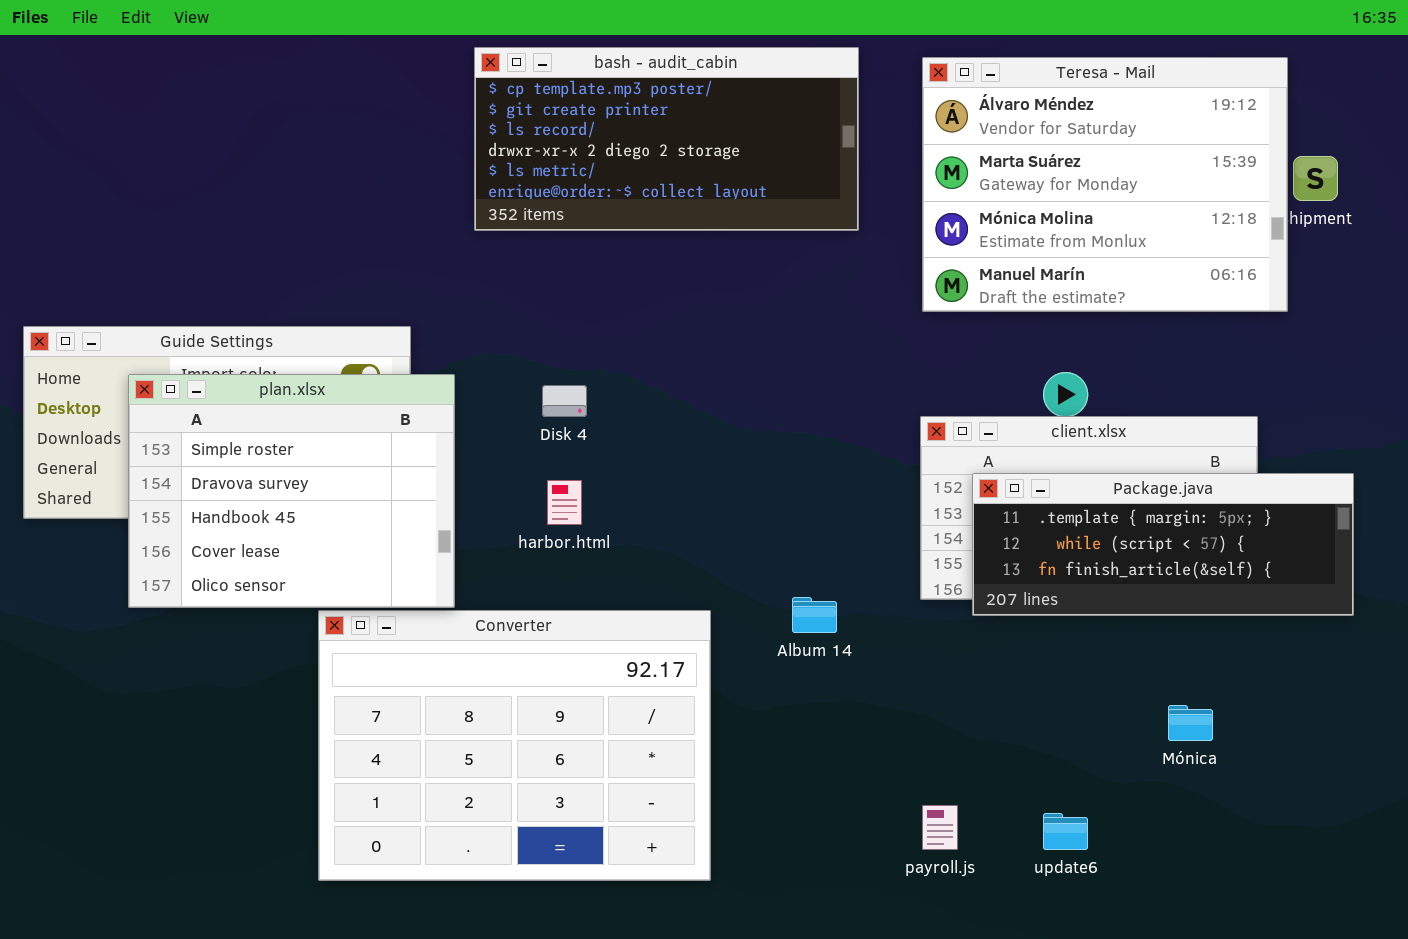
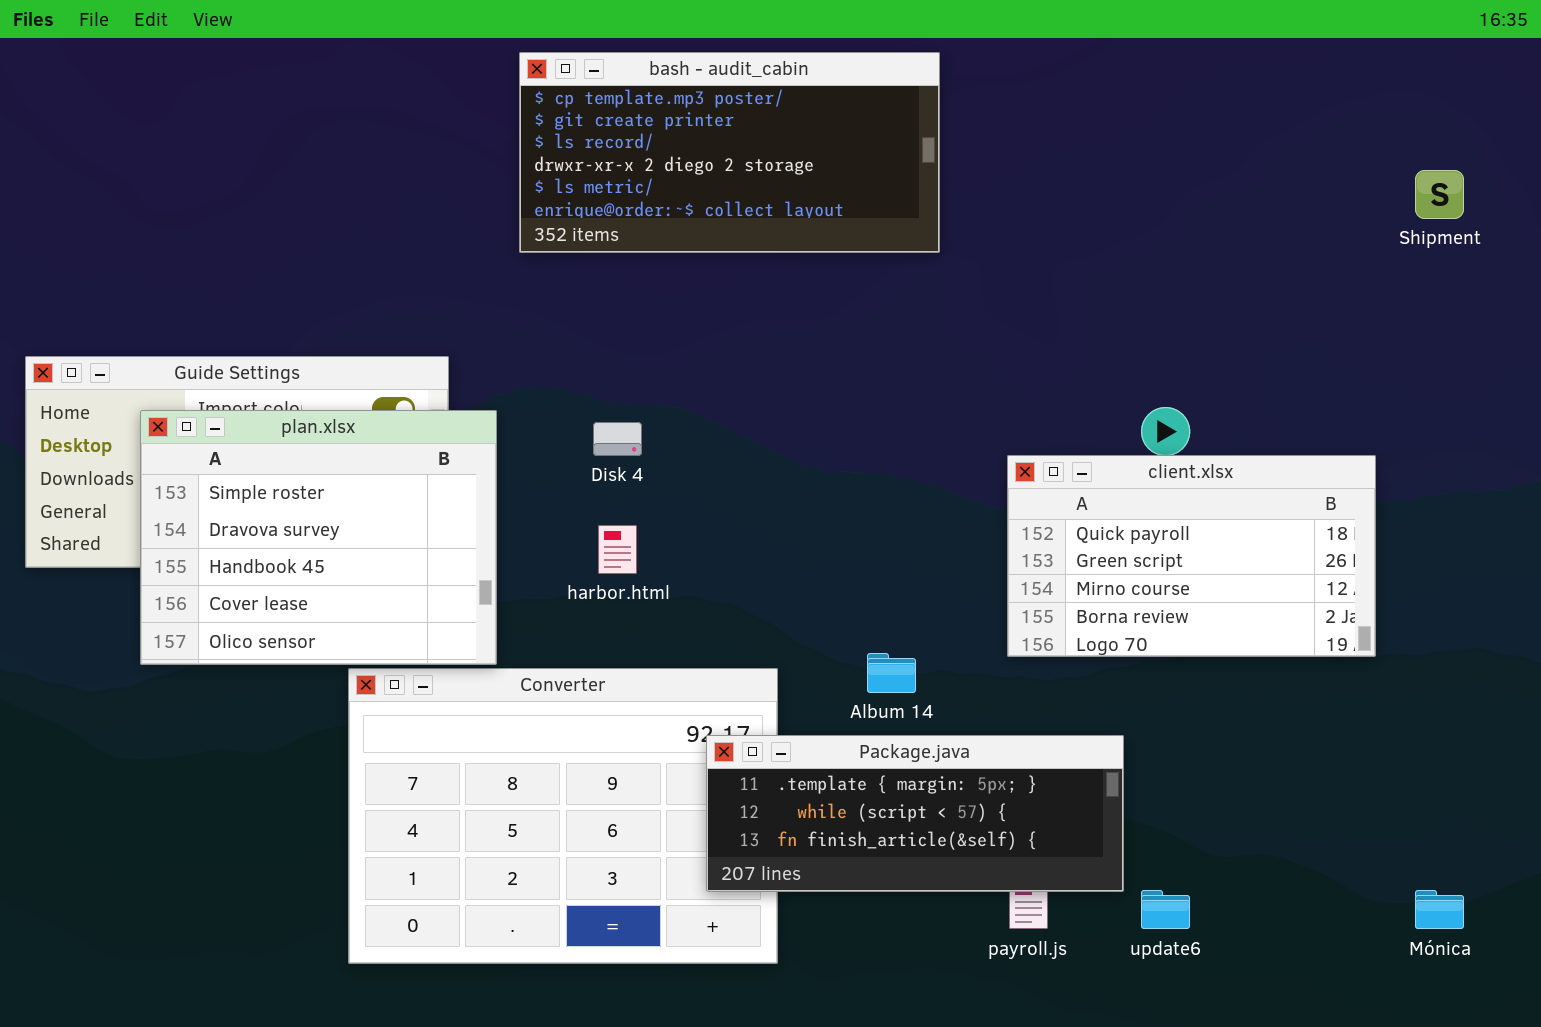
Teresa - Mail: [922,57,1288,312] -> none, closed
Package.java: [972,473,1354,616] -> [706,735,1124,892], moved
Mónica: [1168,705,1213,741] -> [1415,890,1464,929], moved

